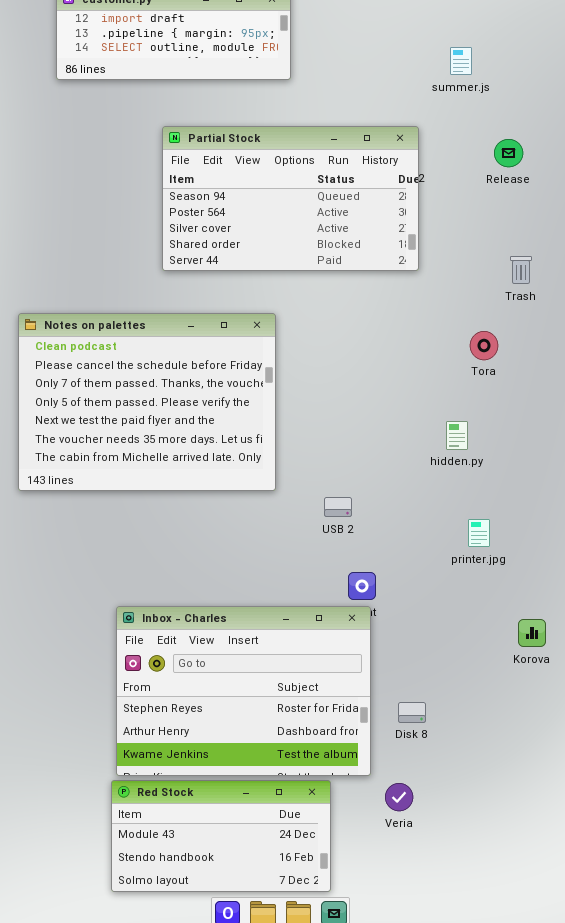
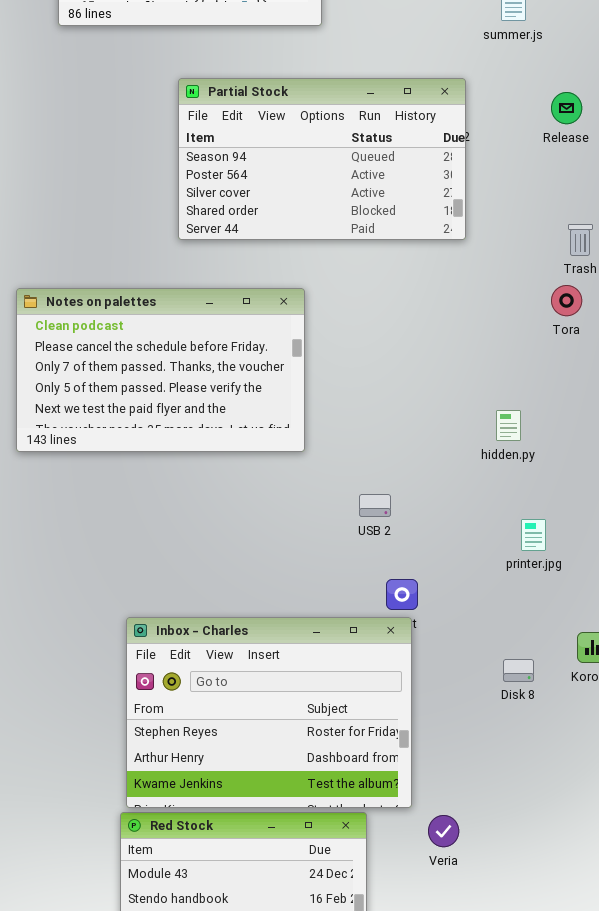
Notes on palettes: [18,313,276,491] -> [16,288,305,452], resized
Tora: [470,331,498,360] -> [551,285,582,316], moved
Disk 8: [398,702,426,723] -> [503,659,534,682], moved

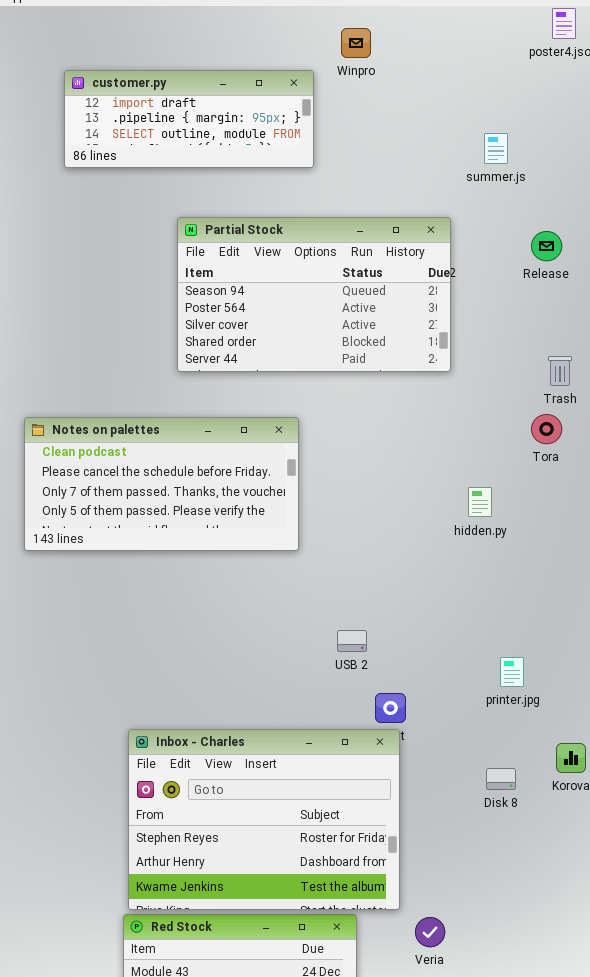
Notes on palettes: [16,288,305,452] -> [24,417,299,551], resized
hidden.py: [496,410,521,441] -> [468,487,492,517], moved
USB 2: [359,494,391,517] -> [337,630,367,652], moved
printer.jpg: [521,519,546,551] -> [500,657,524,687], moved

